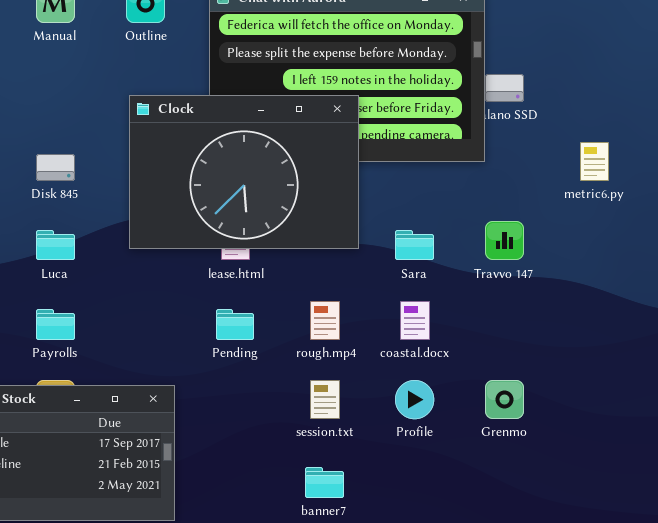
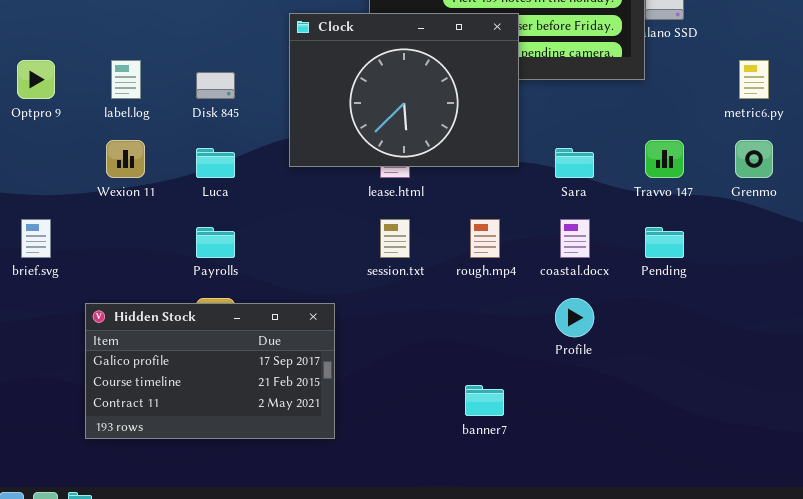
Pending: [216,309,254,340] -> [645,227,684,258], moved
session.txt: [310,380,340,419] -> [380,219,410,258], moved
Grenmo: [485,380,524,419] -> [735,140,773,178], moved

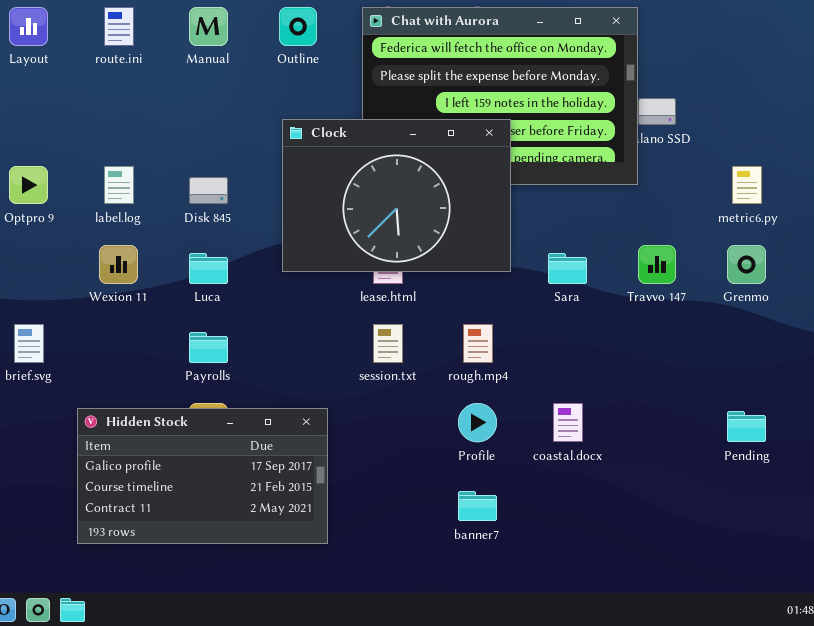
coastal.docx: [560,219,590,258] -> [553,403,583,442], moved
Pending: [645,227,684,258] -> [727,411,766,442], moved
Profile: [555,298,594,337] -> [458,403,497,442], moved

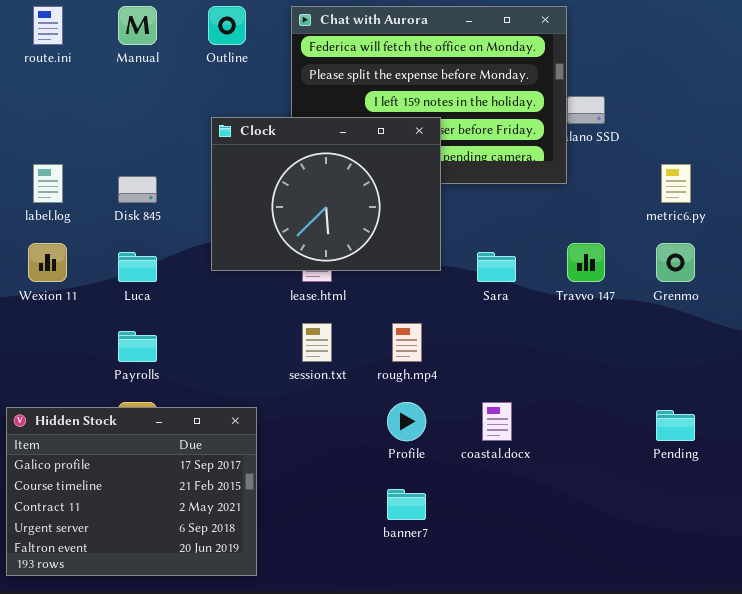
Hidden Stock: [77,408,328,544] -> [6,407,257,576], resized

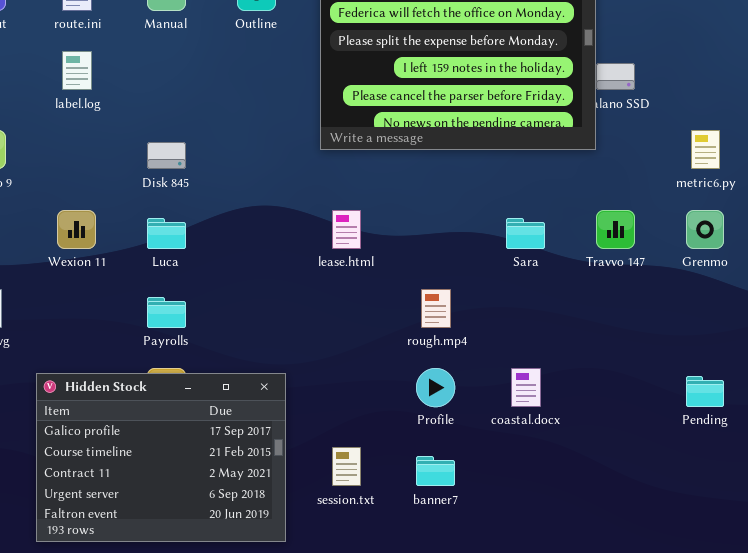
Clock: [211,117,441,271] -> none, closed
label.log: [33,164,63,203] -> [62,51,92,90], moved
session.txt: [302,323,332,362] -> [332,447,361,486], moved

